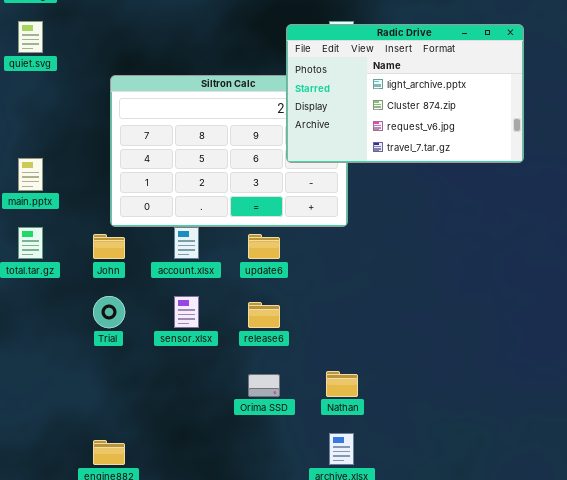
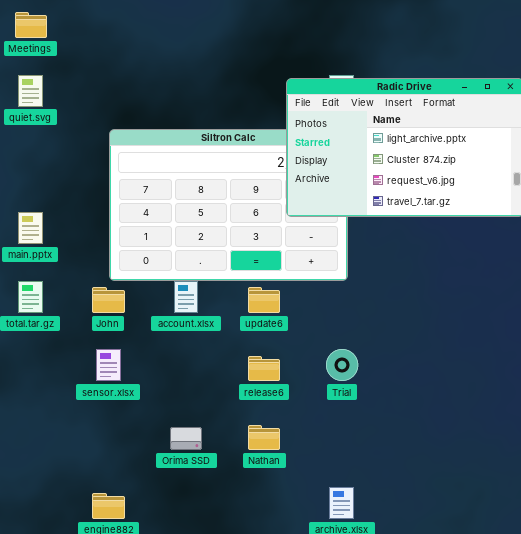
Trial: [93,296,125,328] -> [326,349,358,381], moved
sensor.xlsx: [174,296,199,328] -> [96,349,121,381], moved
Nathan: [326,371,358,397] -> [248,425,280,450], moved
Orima SSD: [248,374,280,397] -> [170,427,202,450], moved

